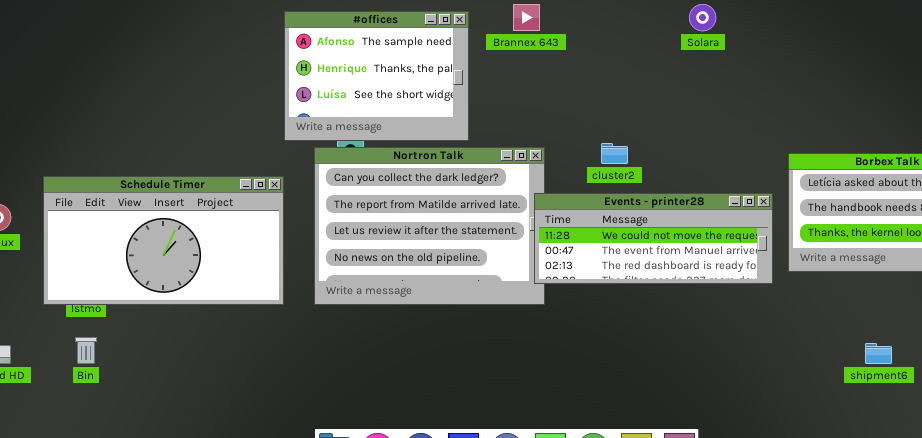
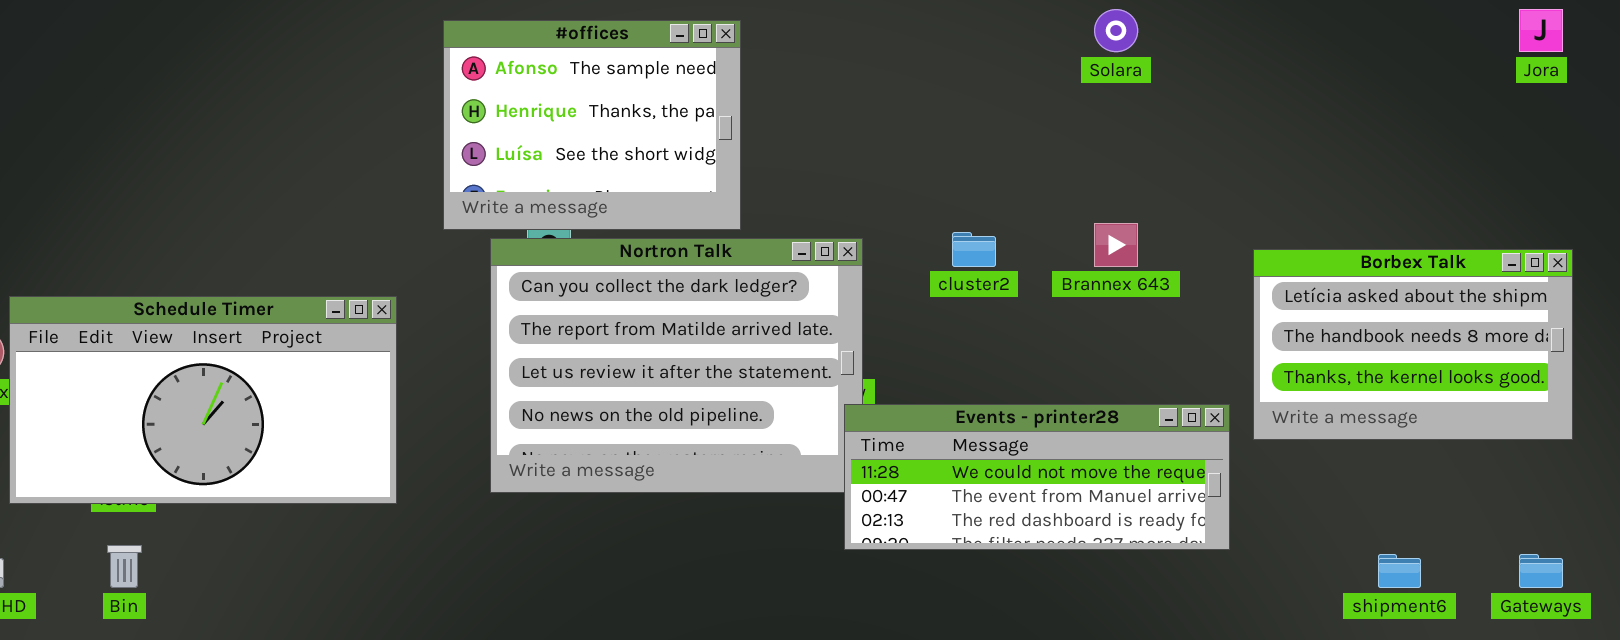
Brannex 643: [513,4,540,31] -> [1094,223,1138,267], moved
Schedule Timer: [43,176,284,305] -> [9,296,397,504], moved
Events - printer28: [534,193,773,284] -> [844,404,1230,550], moved

